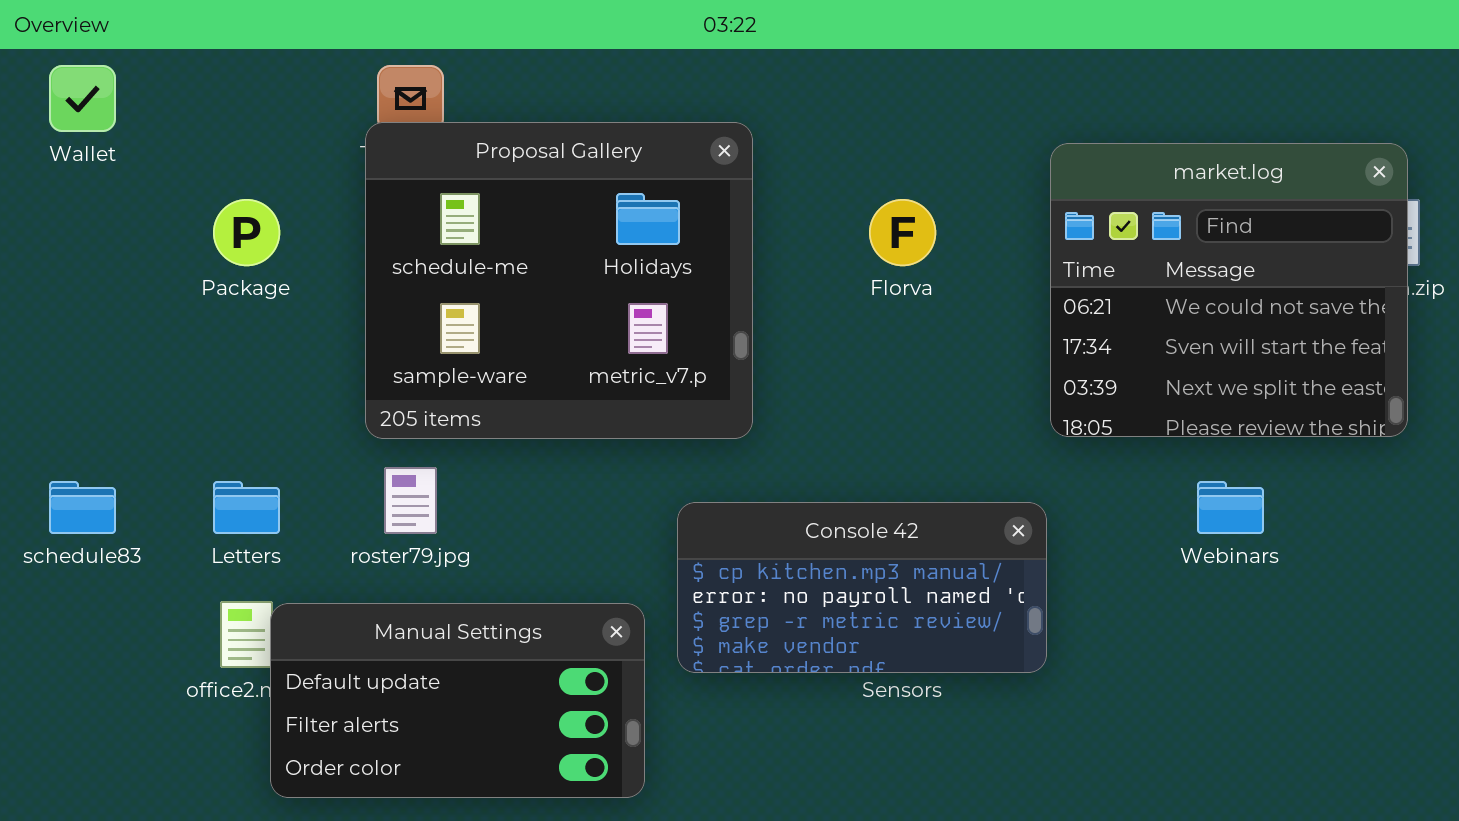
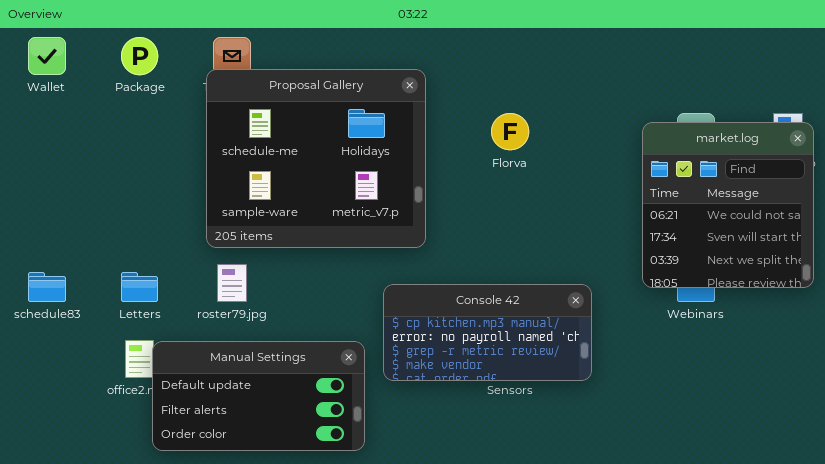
market.log: [1050,143,1408,437] -> [642,122,814,288], moved, resized
Package: [213,199,280,266] -> [121,37,158,75], moved

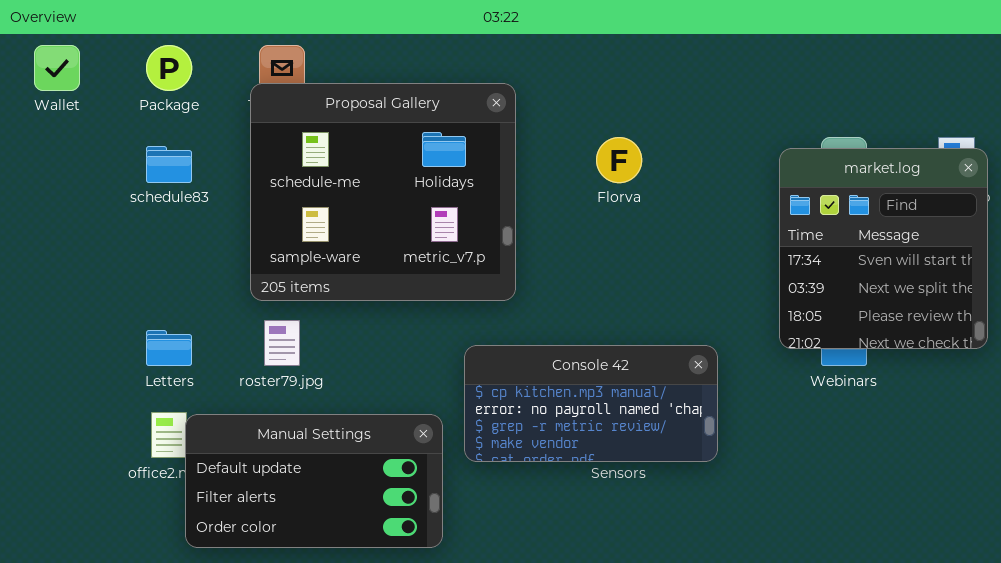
market.log: [642,122,814,288] -> [779,148,988,349], scrolled down 1 row
schedule83: [28,272,66,302] -> [146,146,192,183], moved

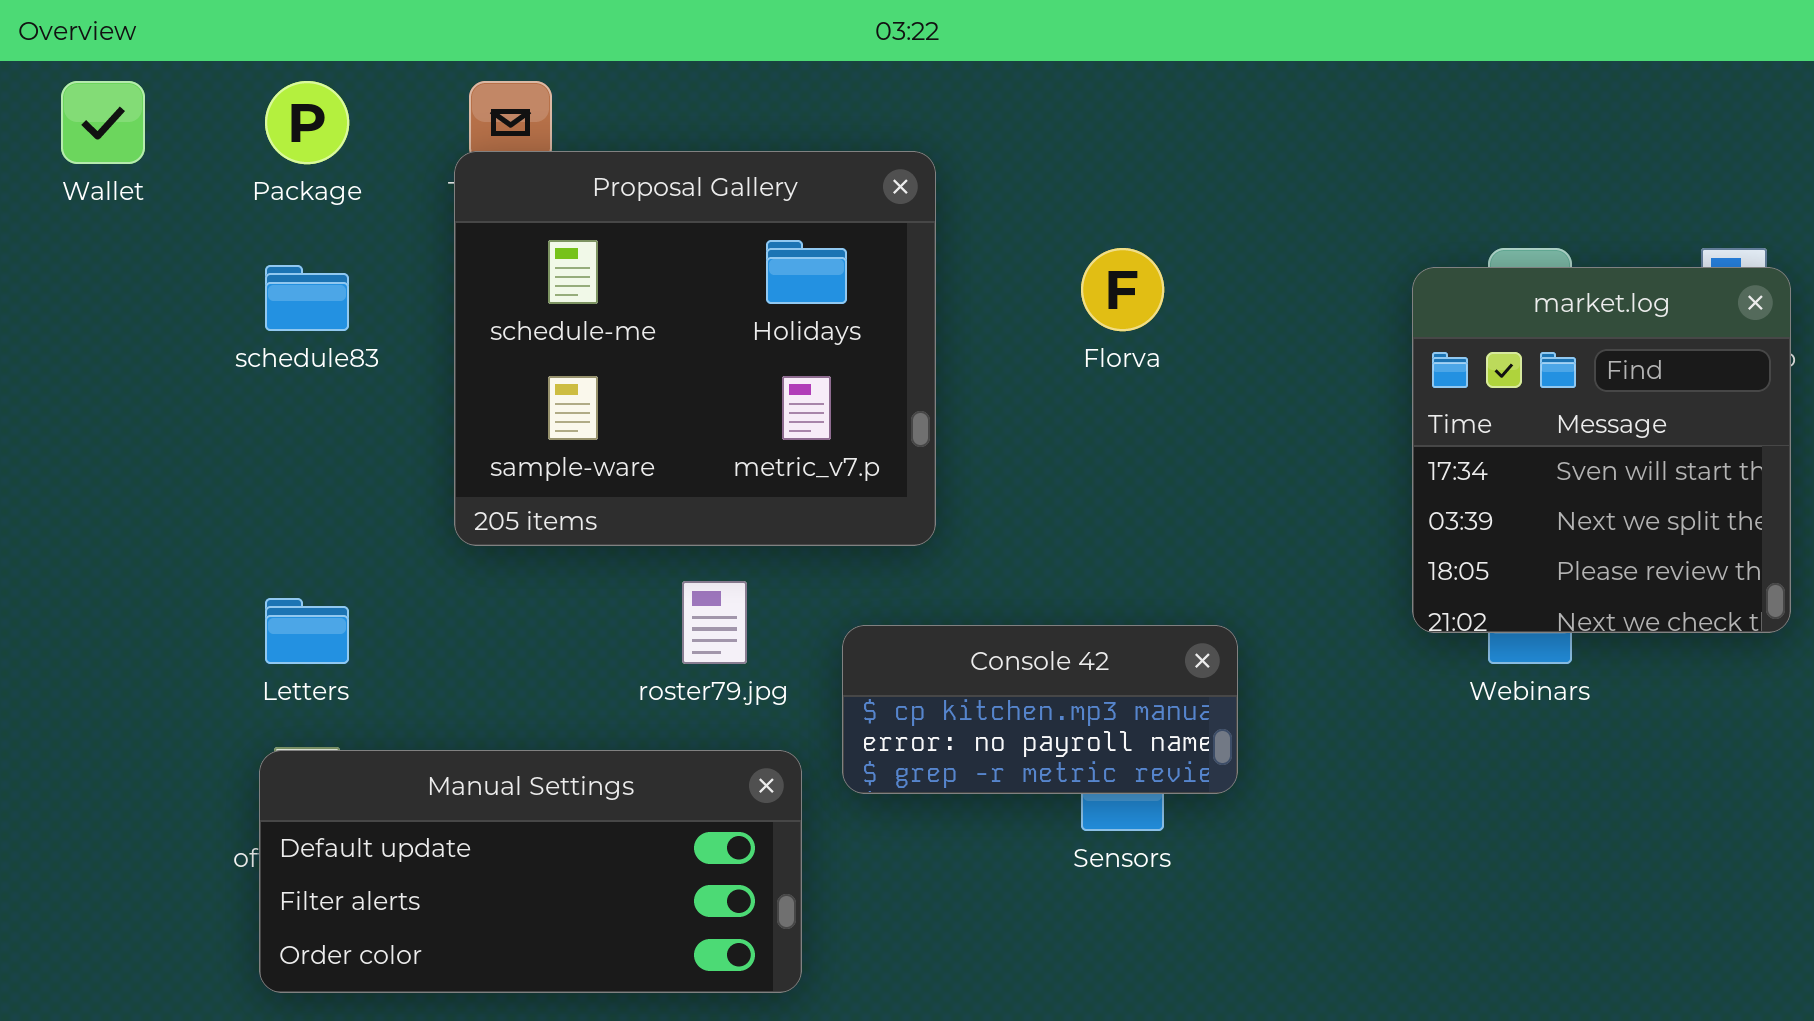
roster79.jpg: [264,320,300,366] -> [682,581,747,664], moved
Console 42: [464,345,718,462] -> [842,625,1238,794], resized
Manual Settings: [185,414,443,548] -> [259,750,802,993], resized

